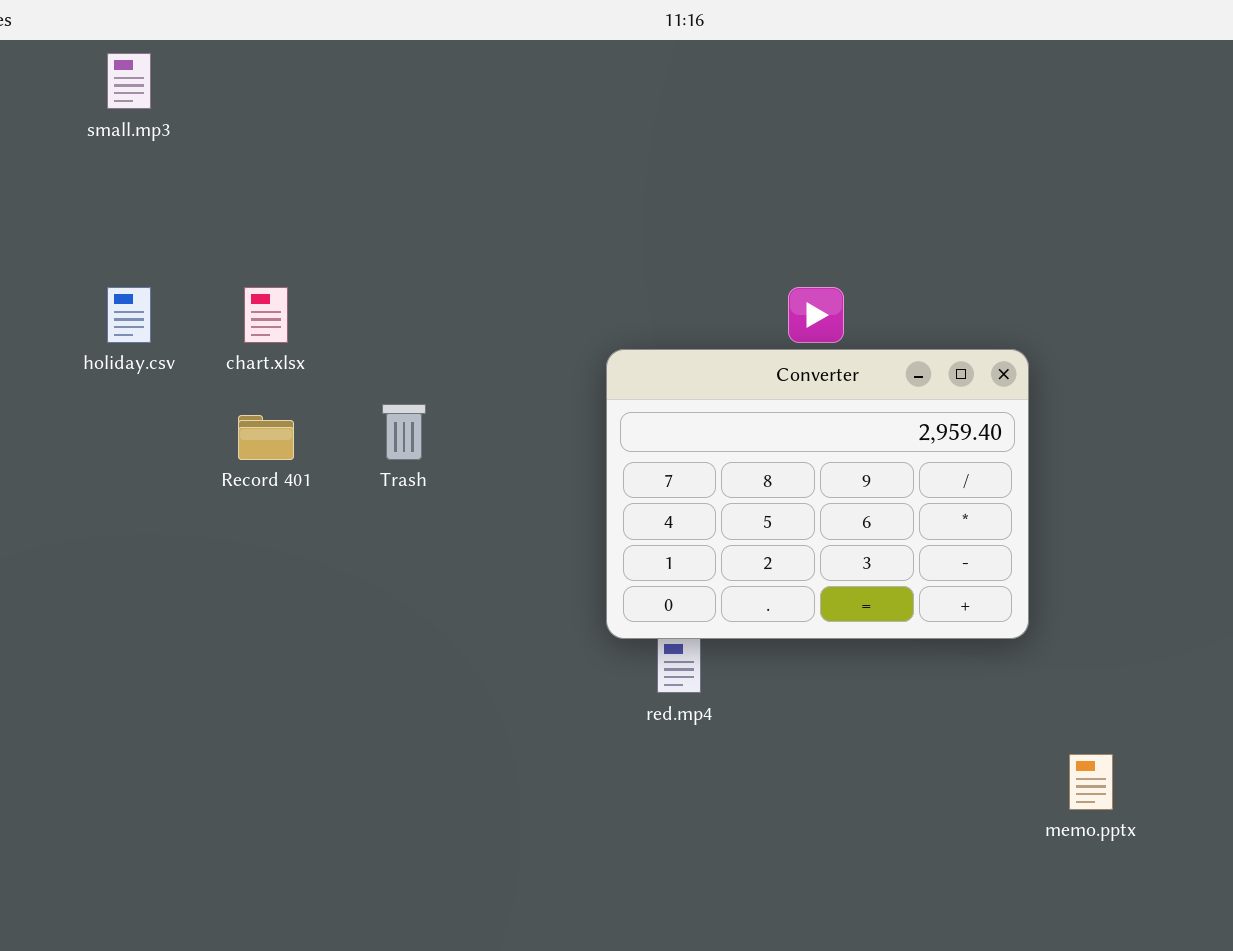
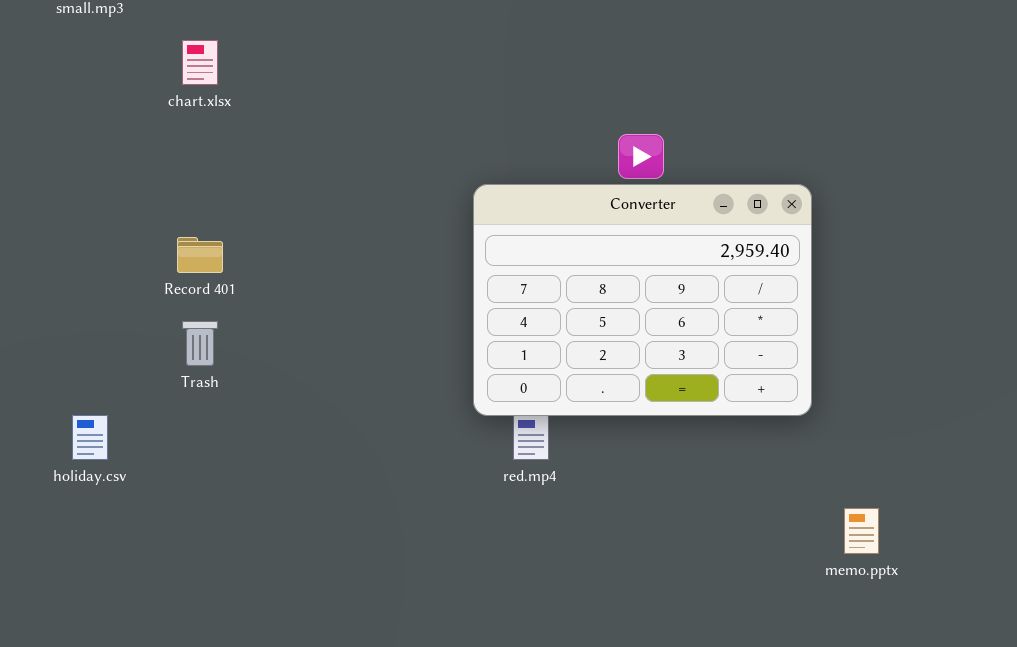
holiday.csv: [107,287,151,343] -> [72,415,108,460], moved
chart.xlsx: [244,287,288,343] -> [182,40,218,85], moved
Trash: [382,404,426,460] -> [182,321,218,366], moved

